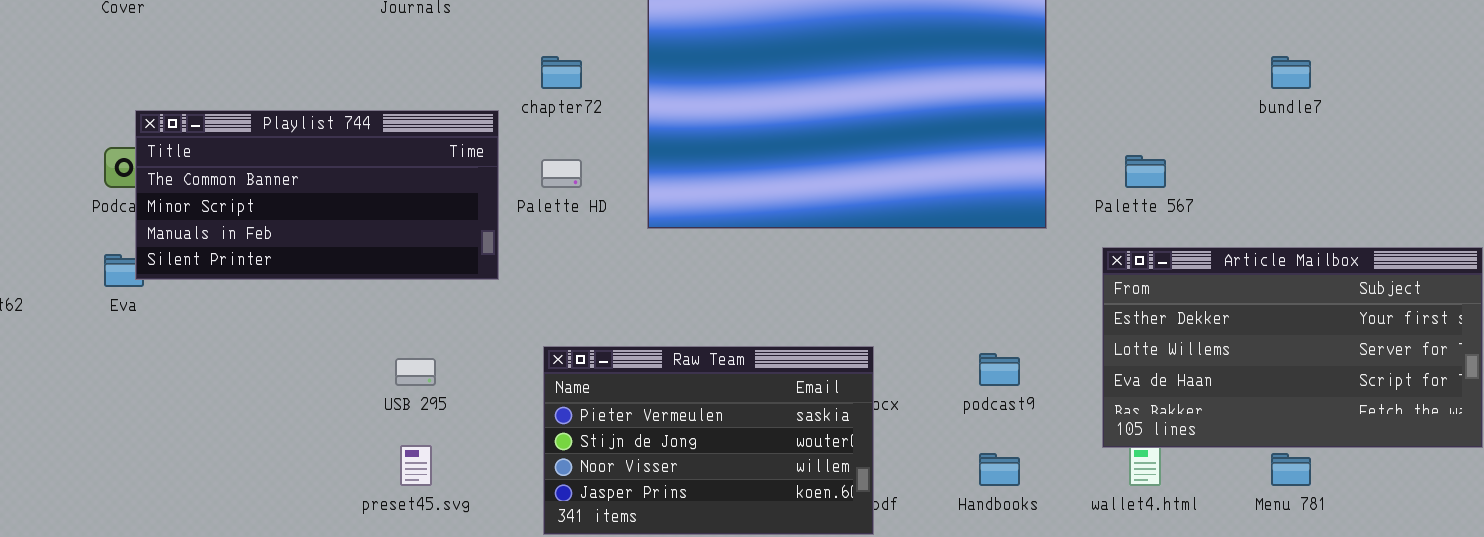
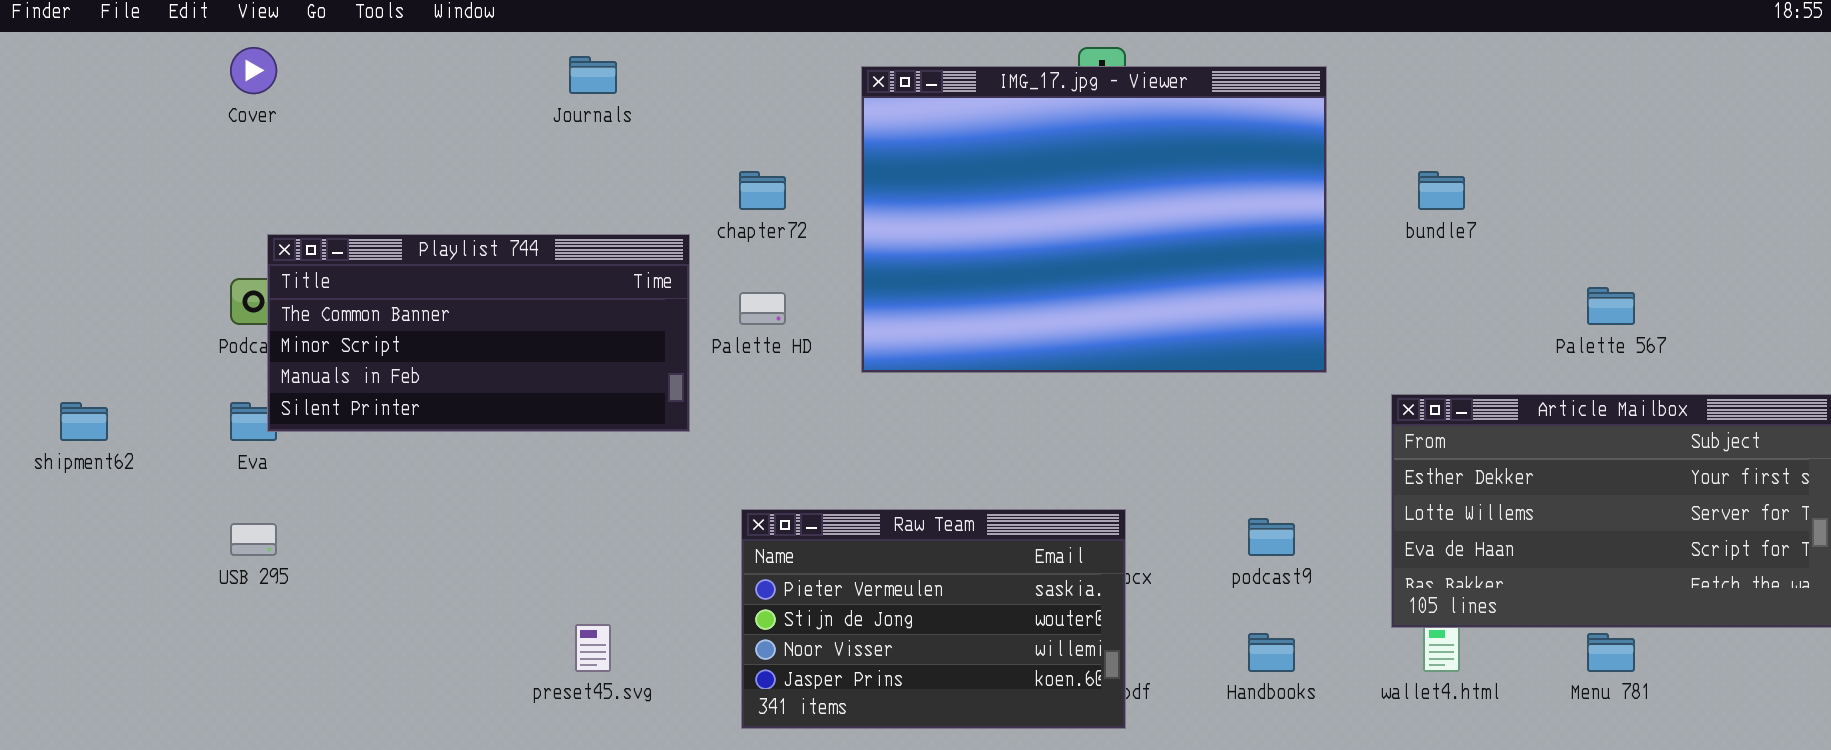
bundle7: [1271,56,1311,89] -> [1418,171,1465,210], moved
Palette 567: [1125,155,1166,188] -> [1587,287,1635,325], moved
USB 295: [395,358,436,386] -> [230,523,277,556], moved

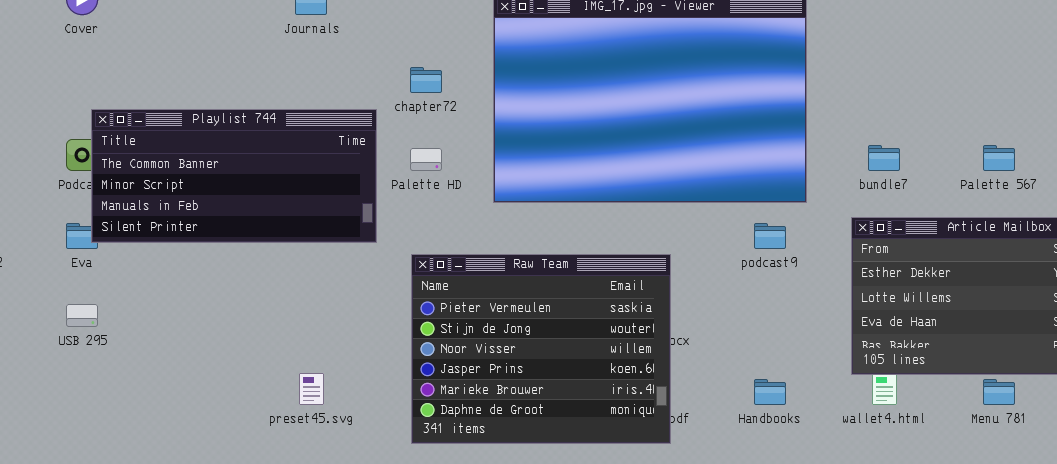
bundle7: [1418,171,1465,210] -> [868,145,900,171], moved
Raw Team: [741,509,1126,729] -> [411,254,671,444], resized
podcast9: [1248,518,1295,556] -> [754,223,786,249], moved

